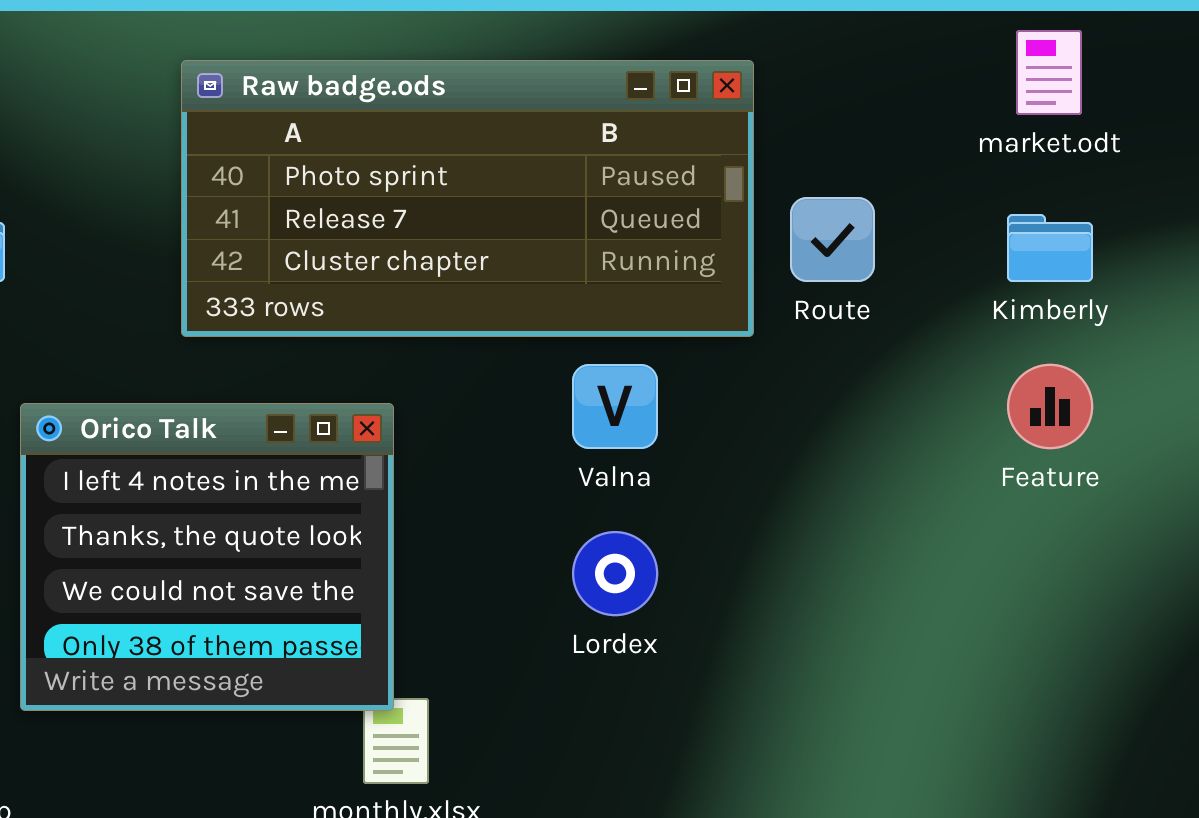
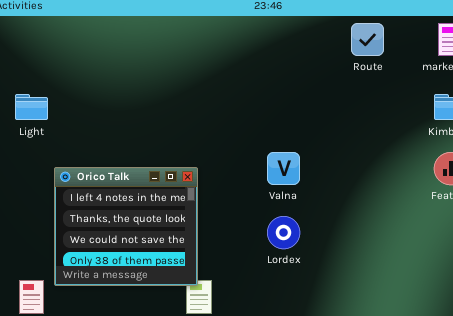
Raw badge.ods: [181,60,754,337] -> none, closed
Route: [790,197,875,282] -> [351,23,384,56], moved

